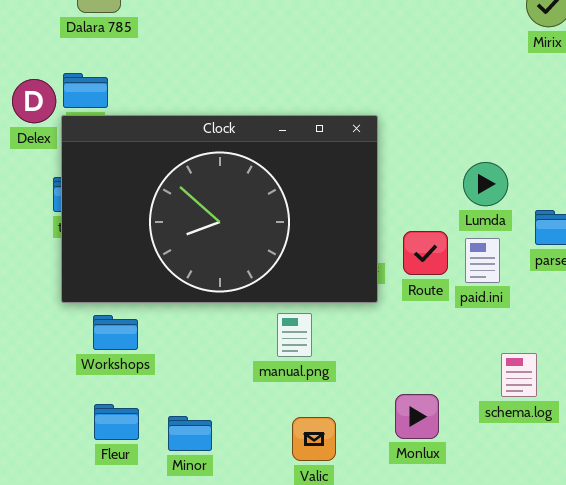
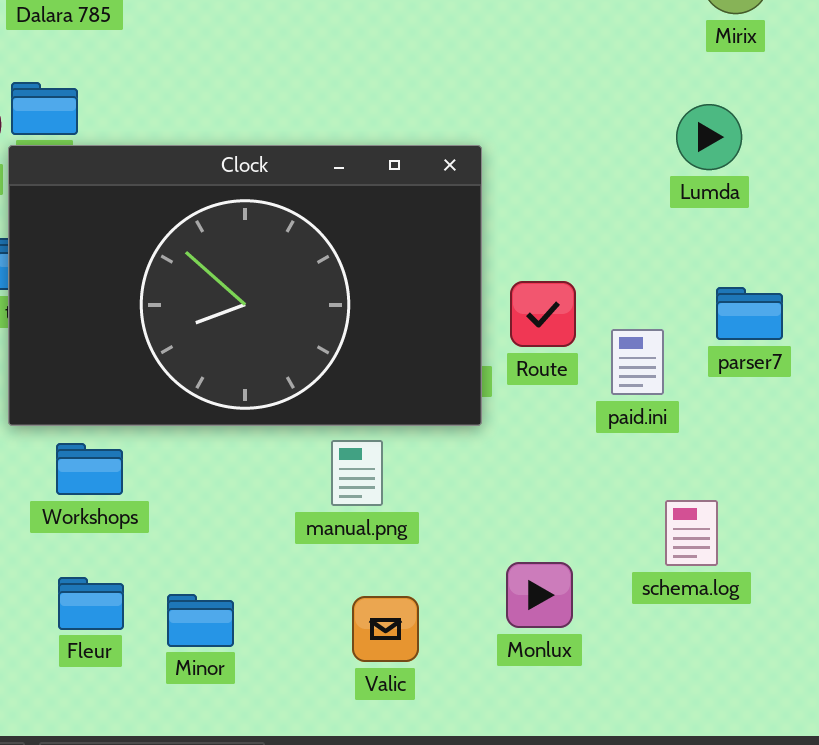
Lumda: [463,162,508,206] -> [676,104,742,170], moved
Route: [403,231,448,275] -> [510,281,576,347], moved

